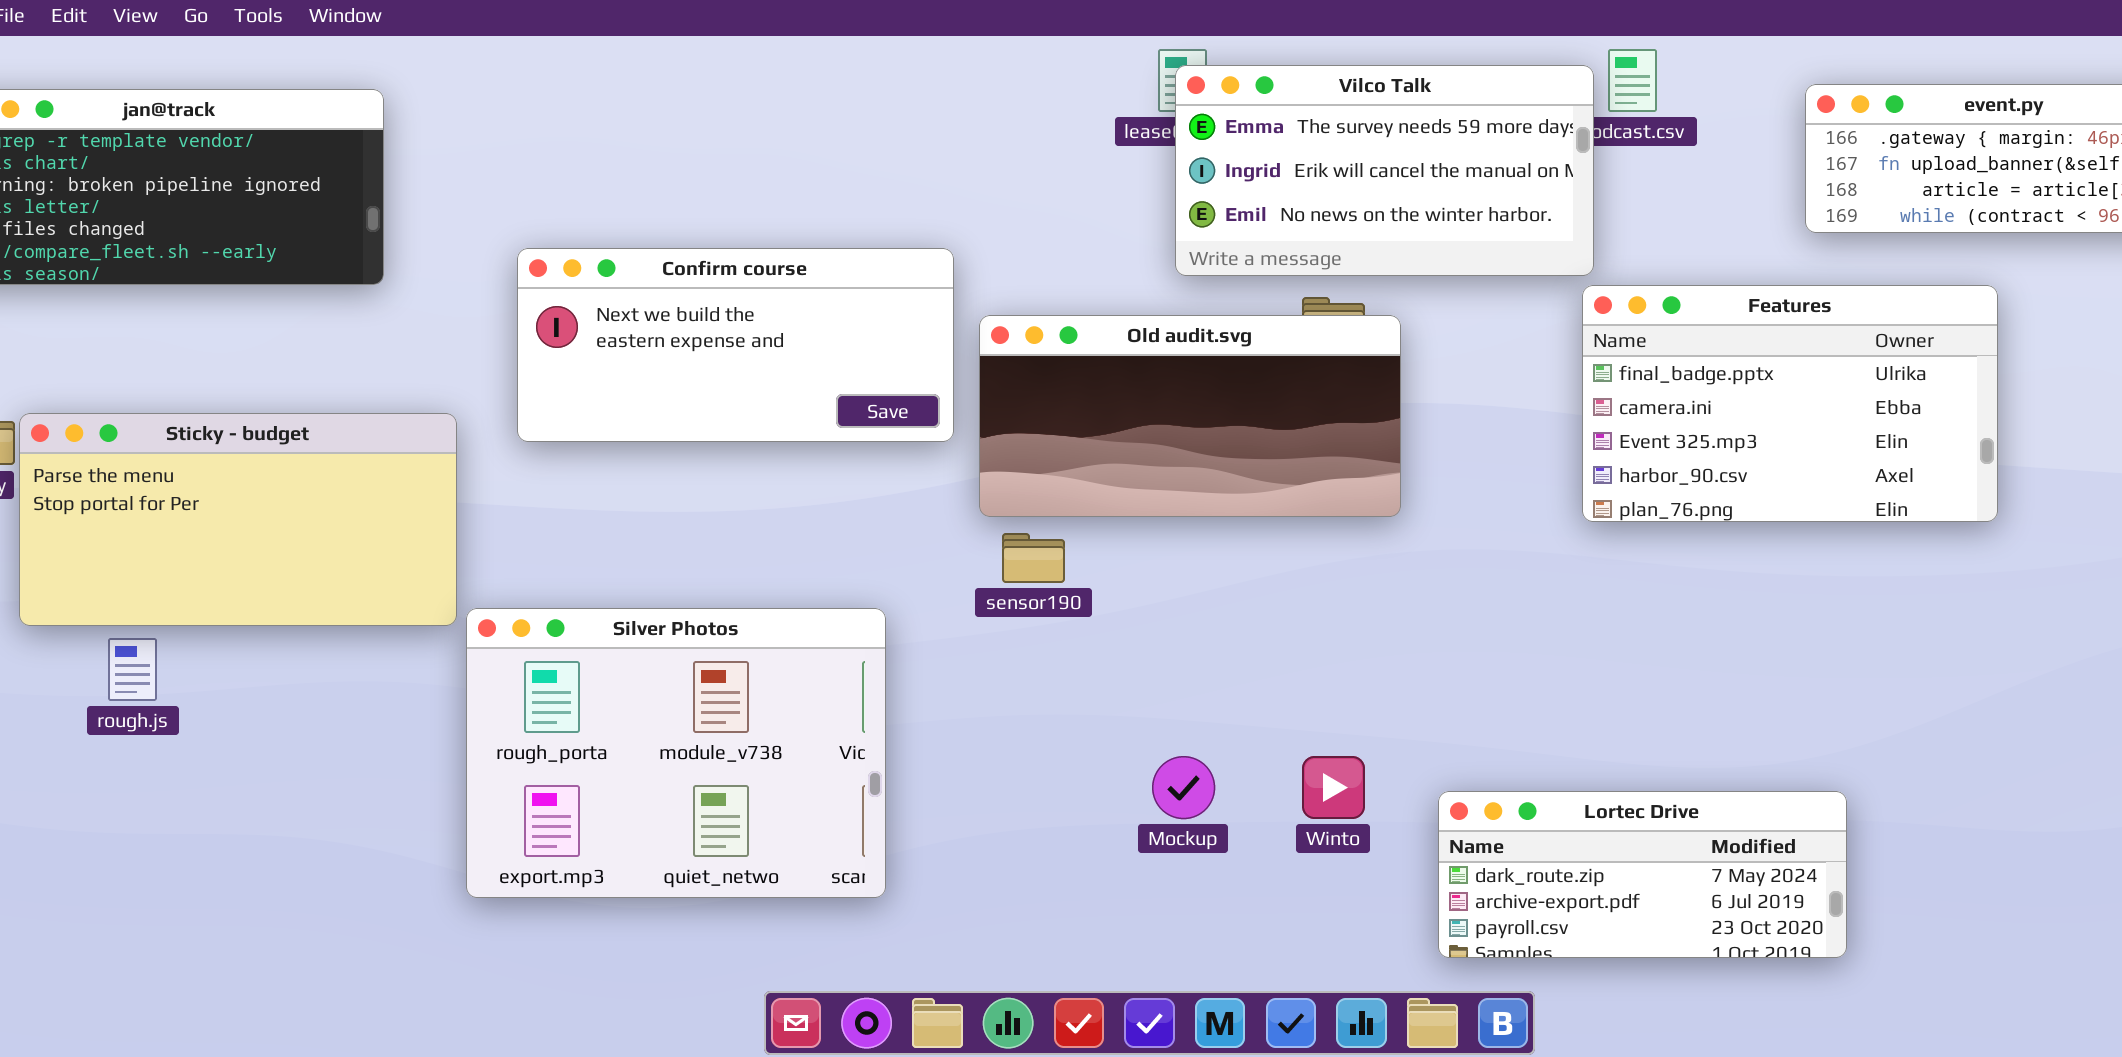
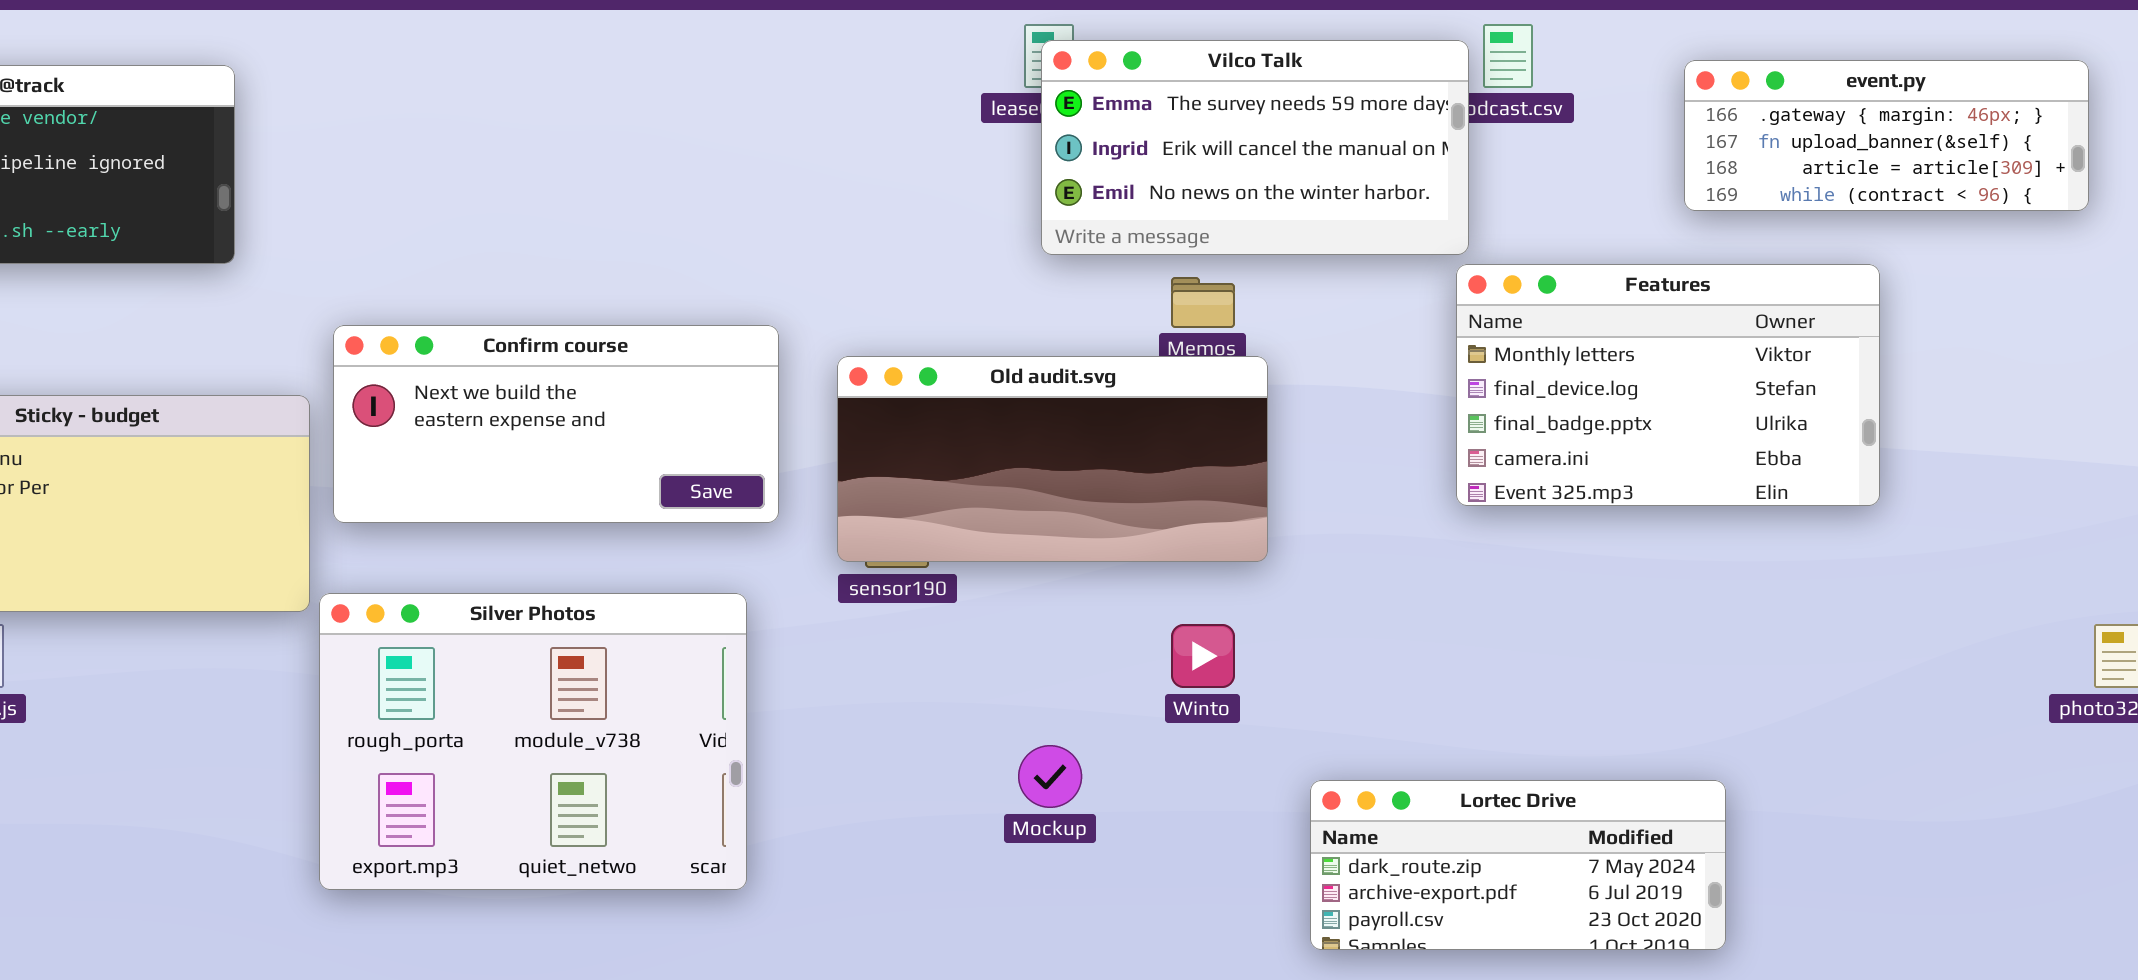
Confirm course: [517,248,954,442] -> [333,325,779,523], moved
Features: [1582,285,1998,522] -> [1456,264,1880,506], scrolled up 2 rows
Old audit.svg: [979,315,1401,517] -> [837,356,1268,562], moved
Winto: [1302,756,1365,819] -> [1171,624,1235,688], moved

